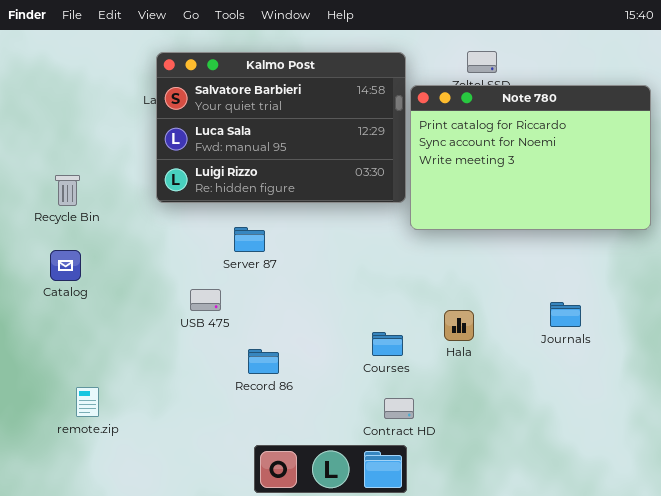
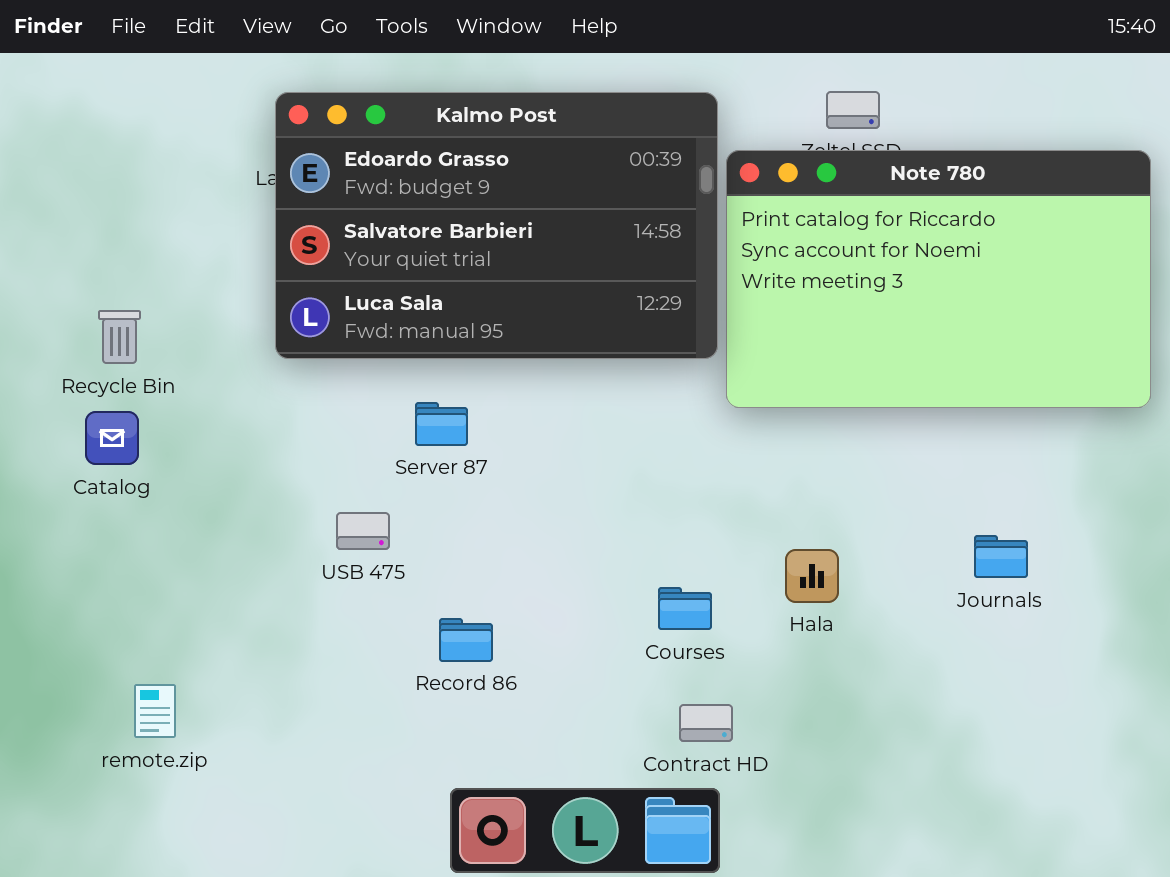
Kalmo Post: [156,52,406,203] -> [275,92,718,359], scrolled up 1 row
Catalog: [50,250,81,281] -> [85,411,139,465], moved

